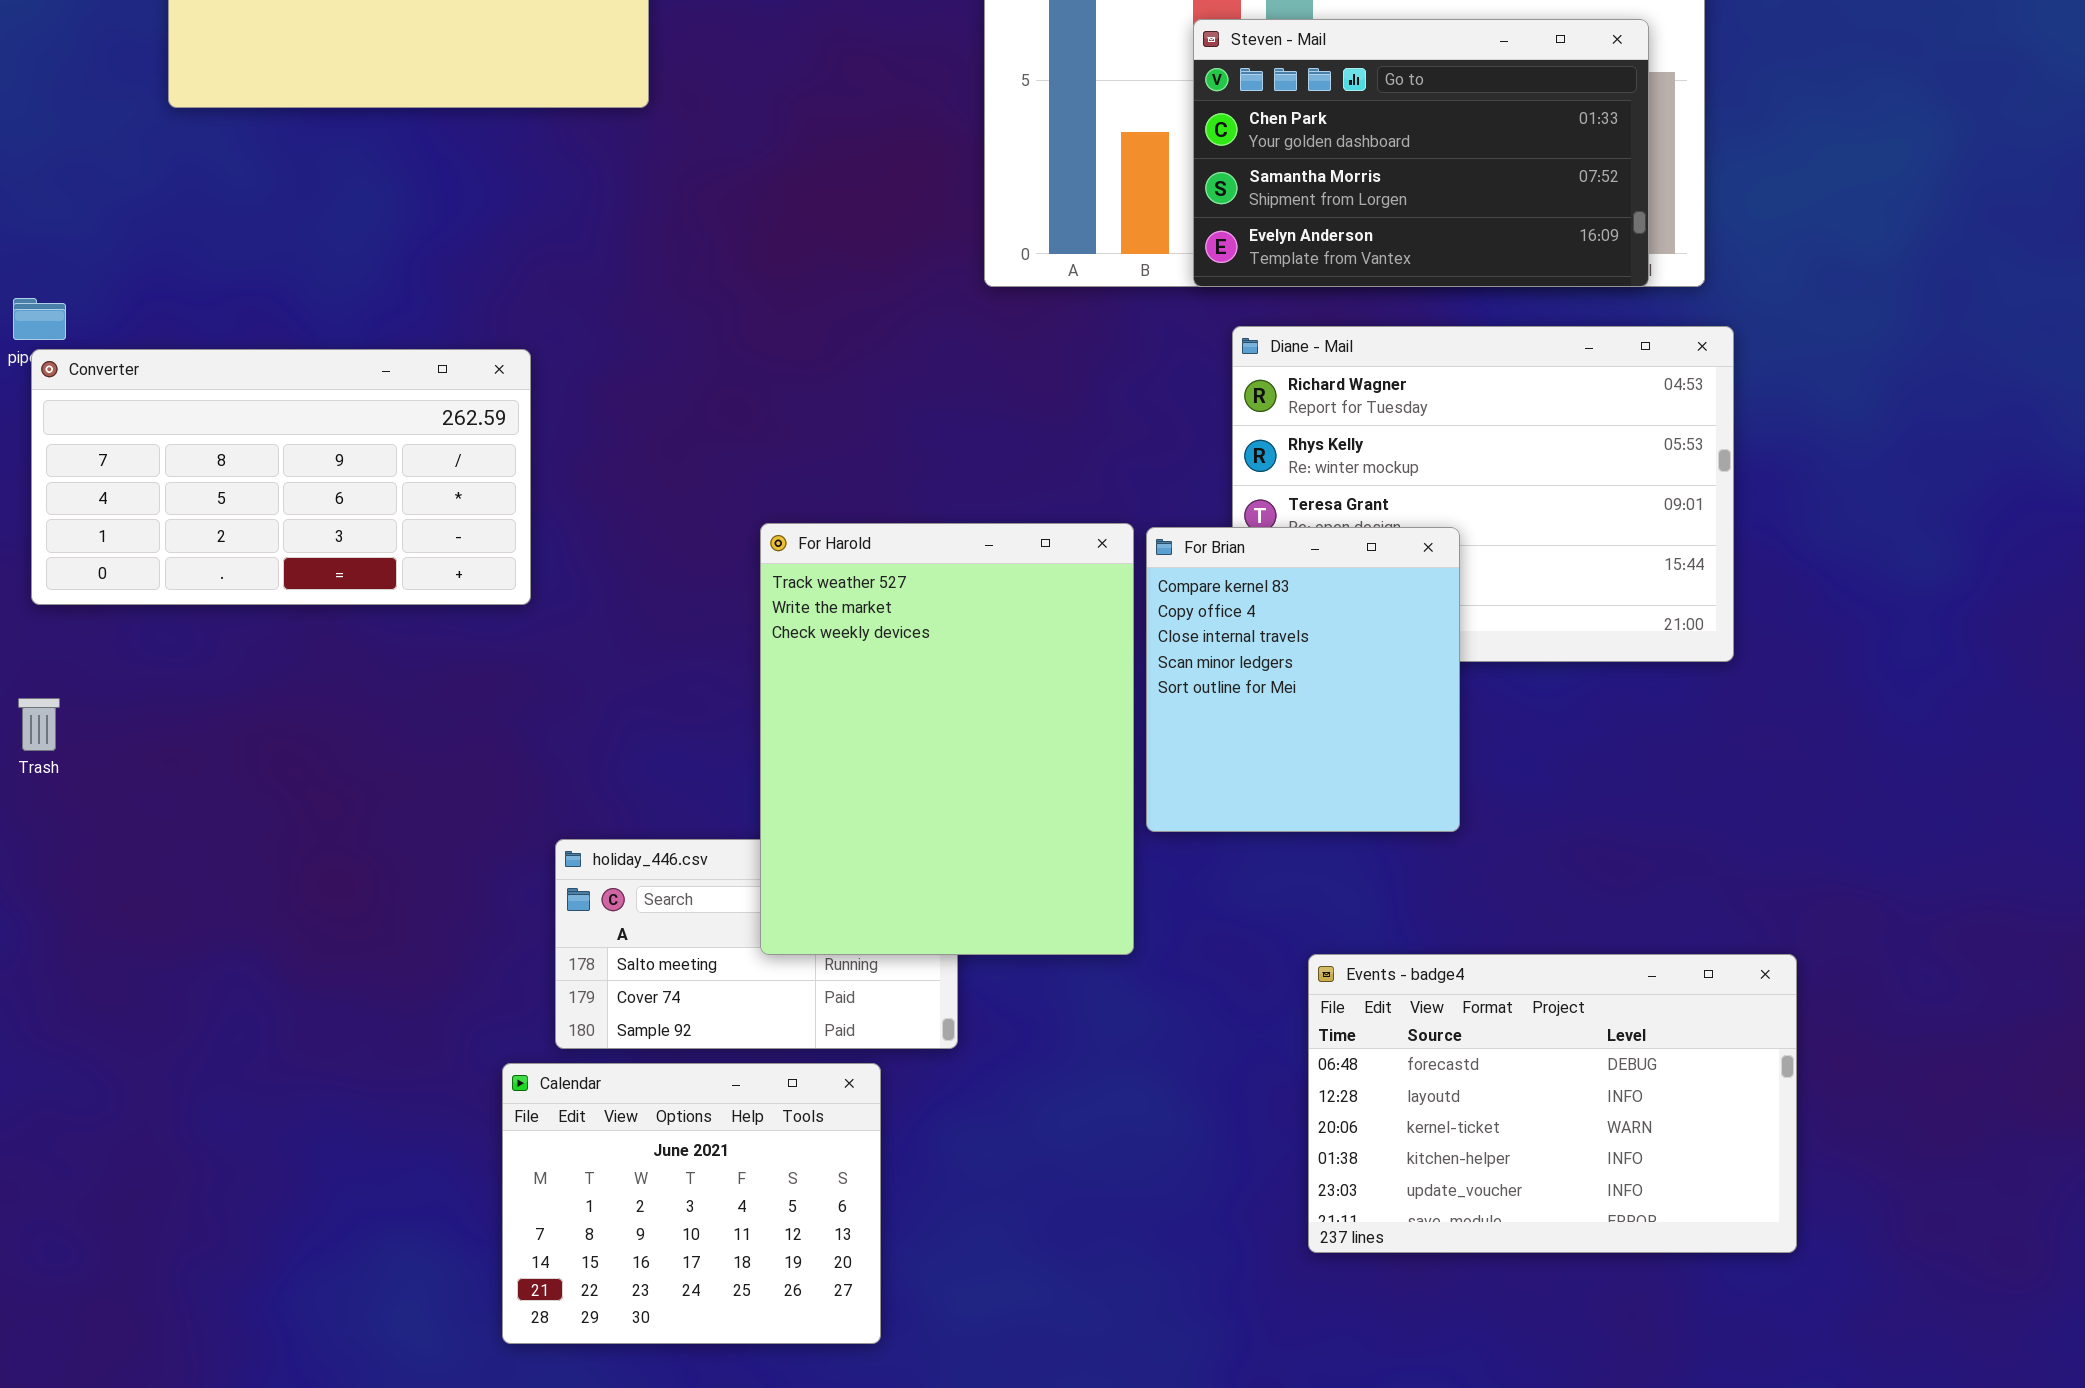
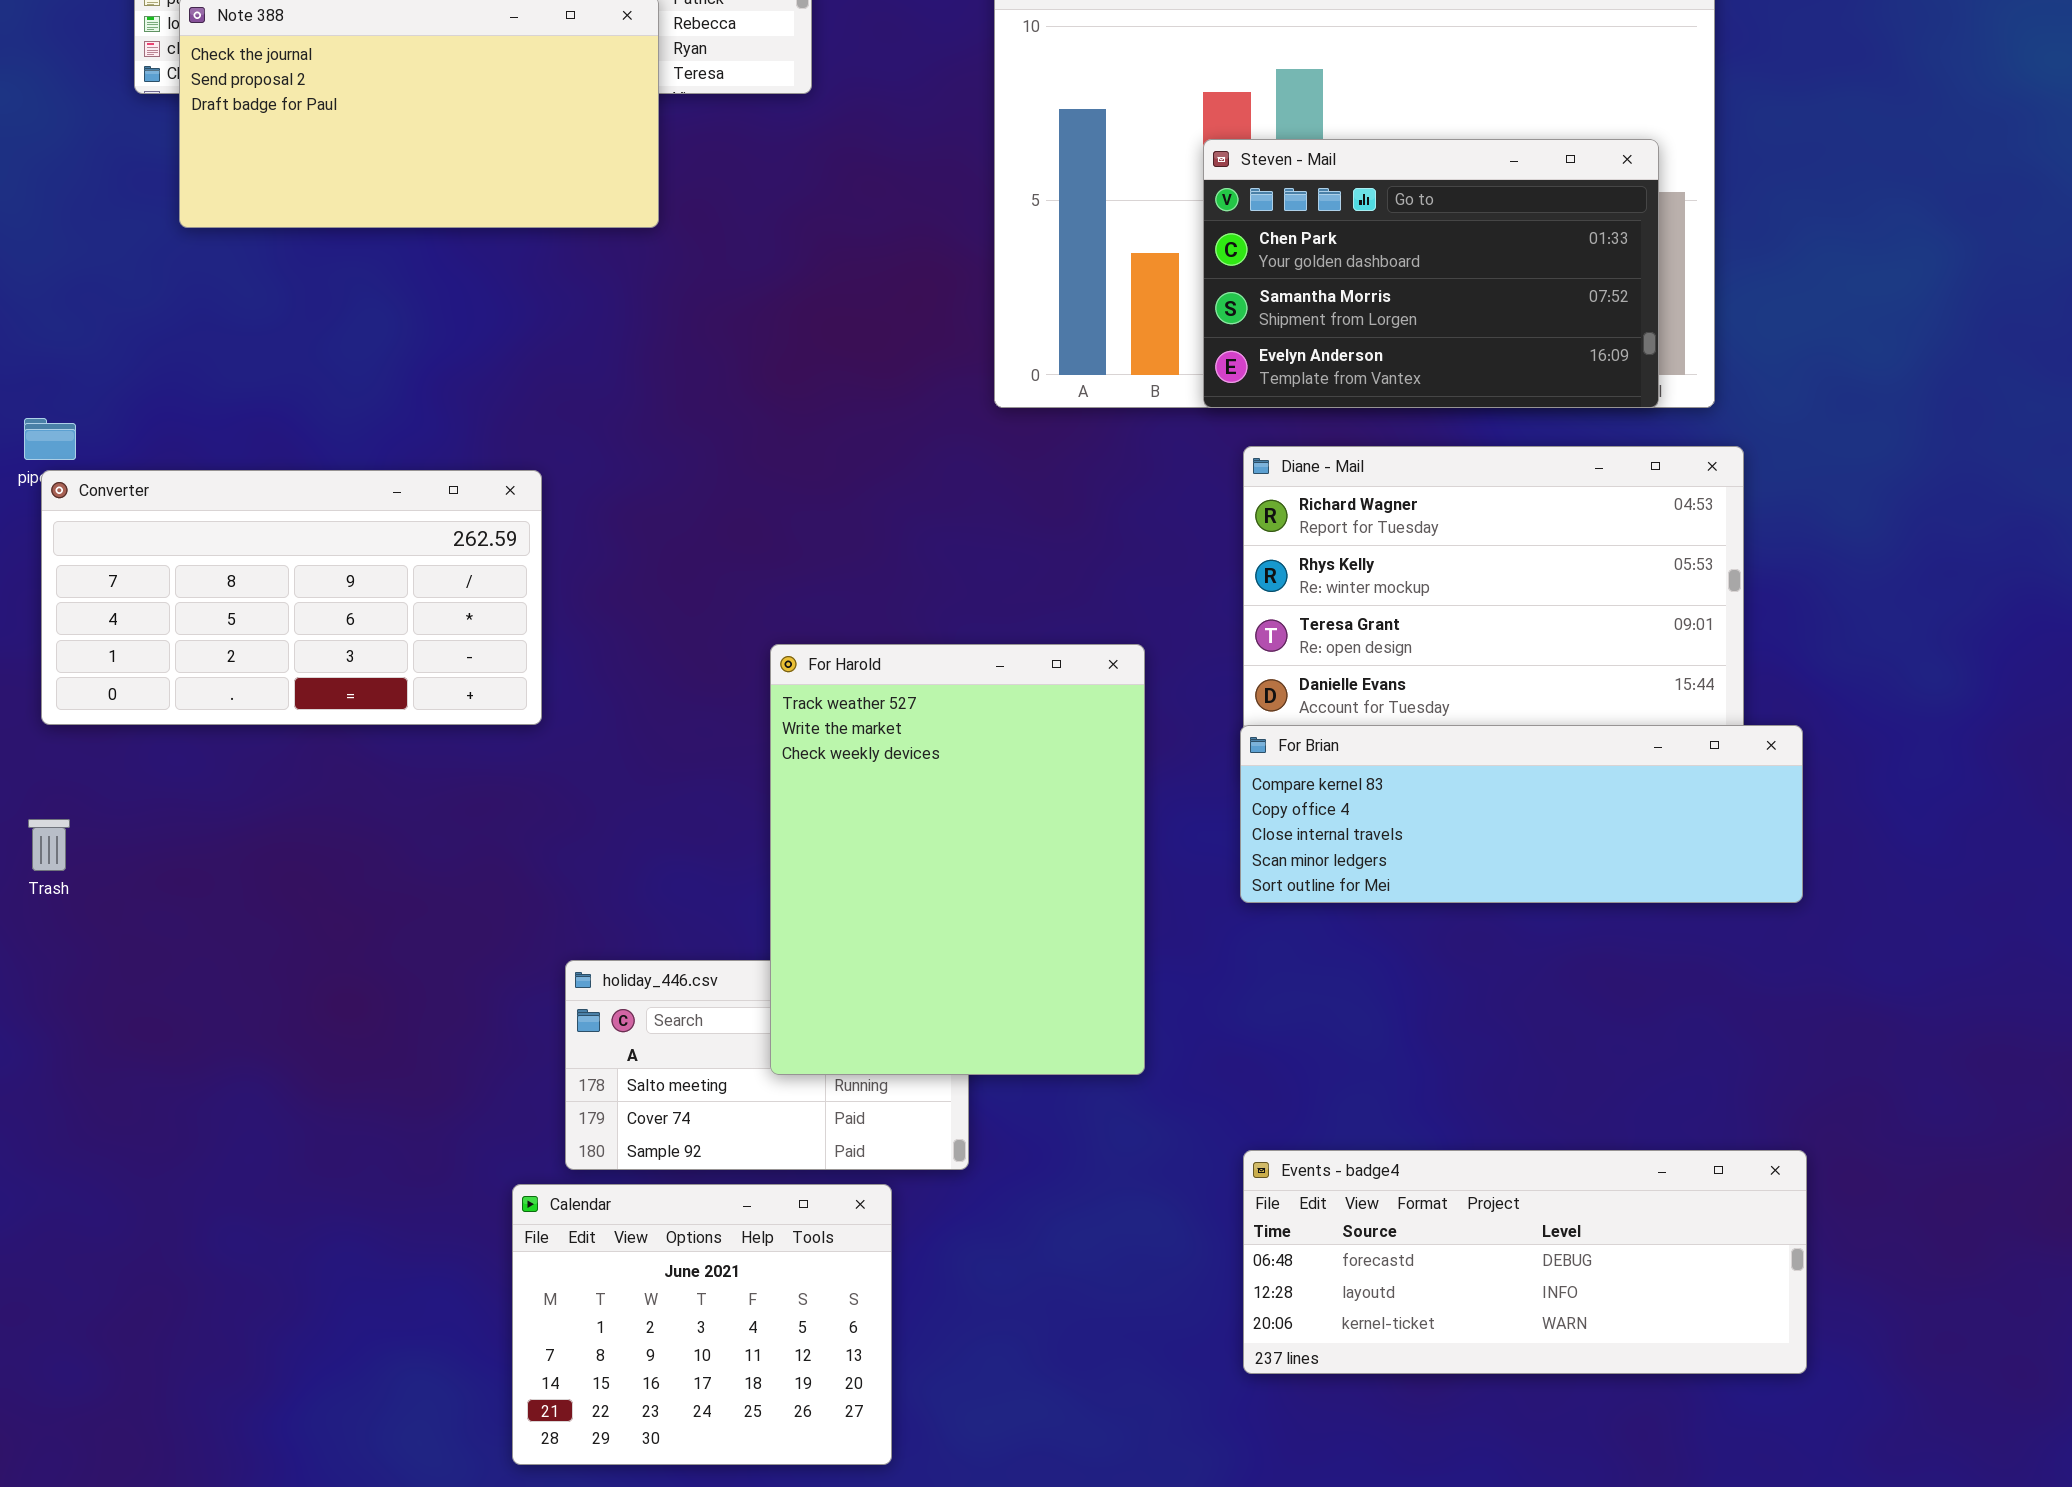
For Brian: [1146,527,1460,832] -> [1240,725,1803,903], moved, resized
Events - badge4: [1308,954,1797,1253] -> [1243,1150,1807,1374], resized

